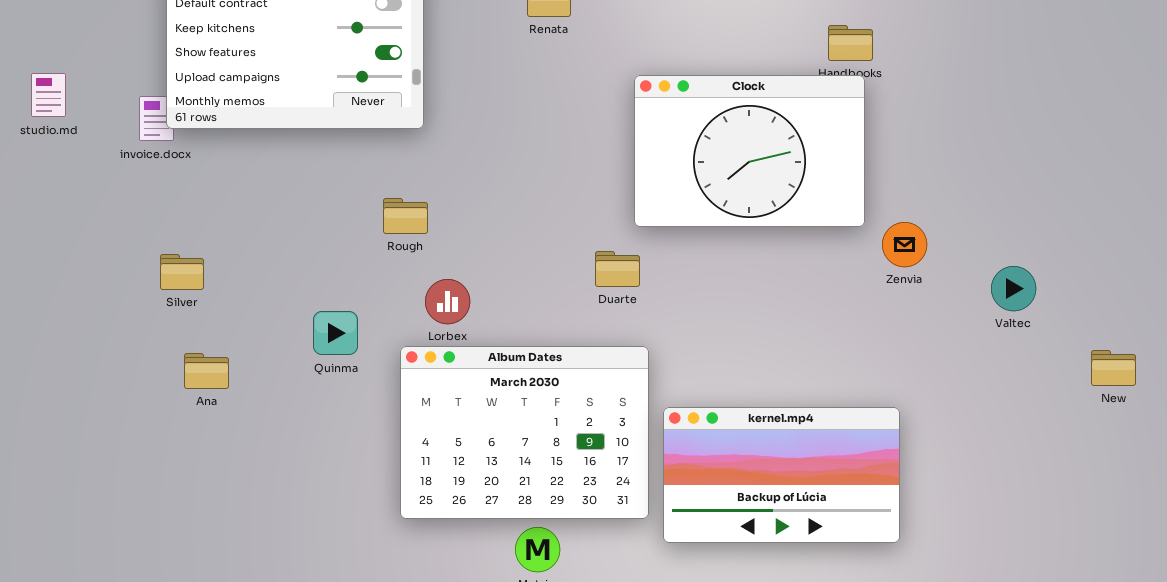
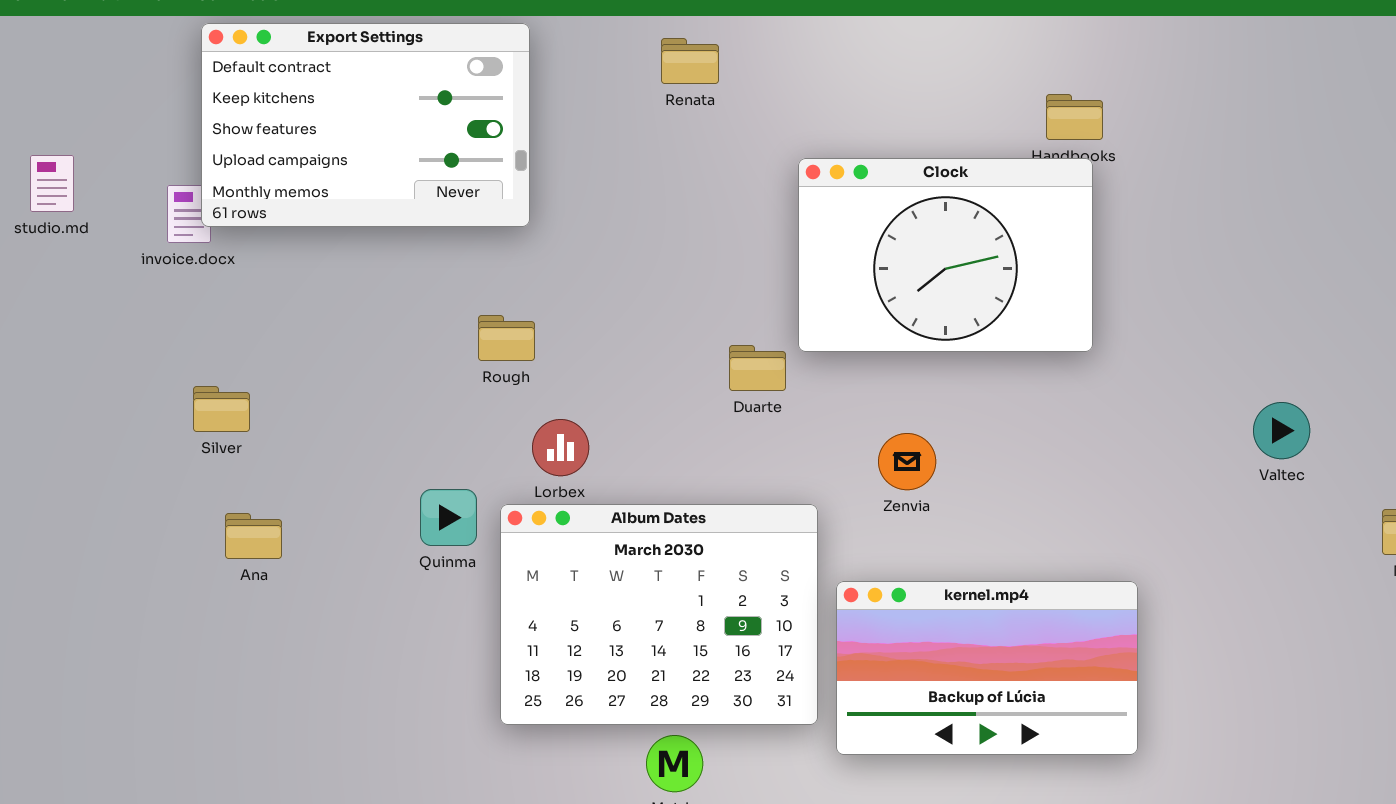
Zenvia: [882,222,927,267] -> [878,433,936,490], moved
Duarte: [595,251,640,287] -> [729,345,786,391], moved
Quinma: [313,311,358,355] -> [420,489,477,546], moved

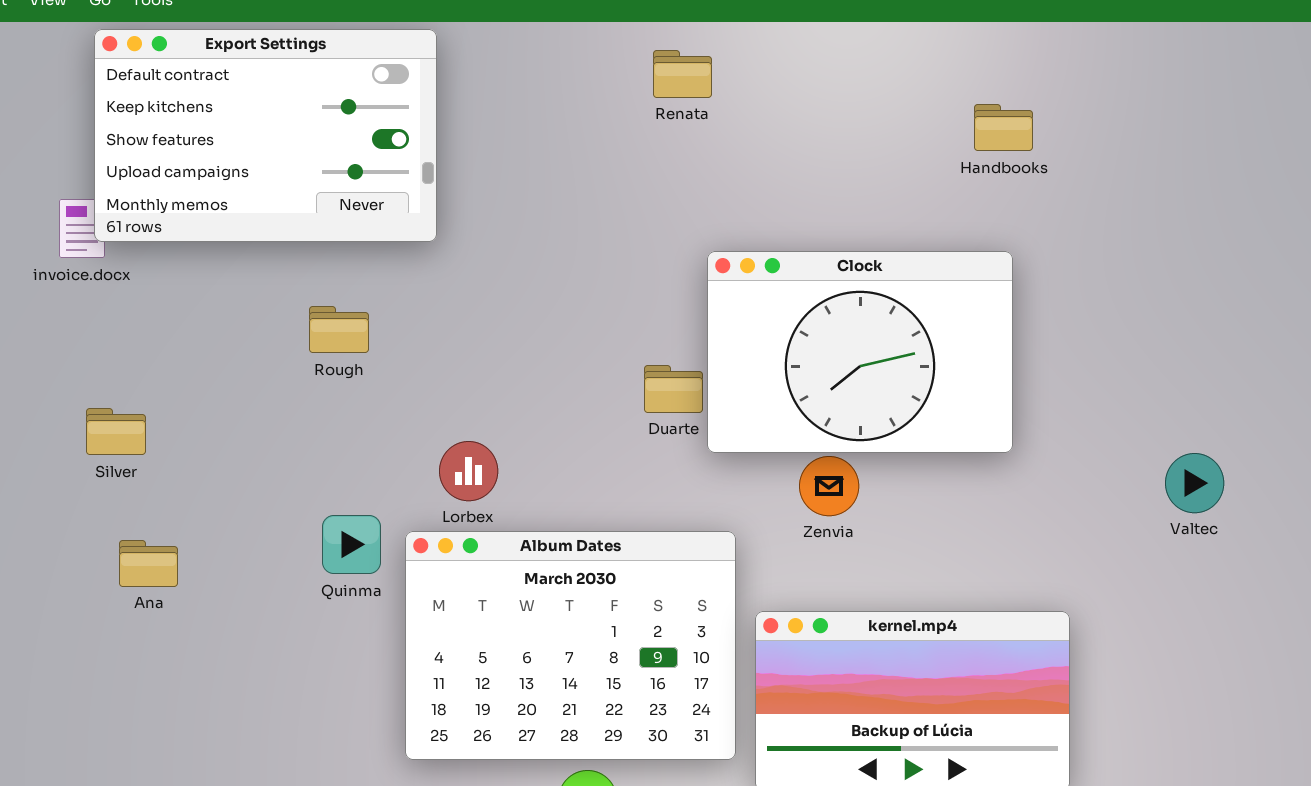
Renata: [661,38,719,84] -> [653,50,712,98], moved
Clock: [798,158,1093,352] -> [707,251,1013,453], moved
Rough: [478,315,535,361] -> [309,306,369,353], moved
Valtec: [1253,402,1310,459] -> [1165,453,1224,513], moved

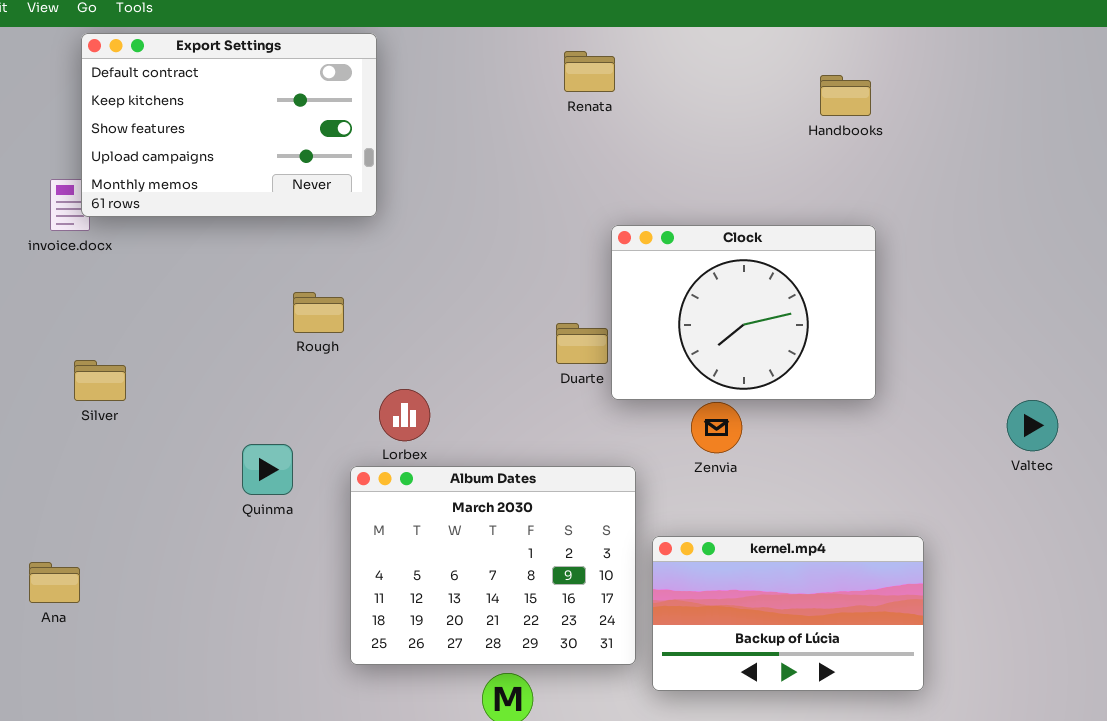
Handbooks: [974,104,1033,151] -> [820,75,871,116], moved
Rough: [309,306,369,353] -> [293,292,344,333], moved
Quinma: [322,515,381,574] -> [242,444,293,495], moved
Ana: [119,540,178,587] -> [29,562,80,603], moved

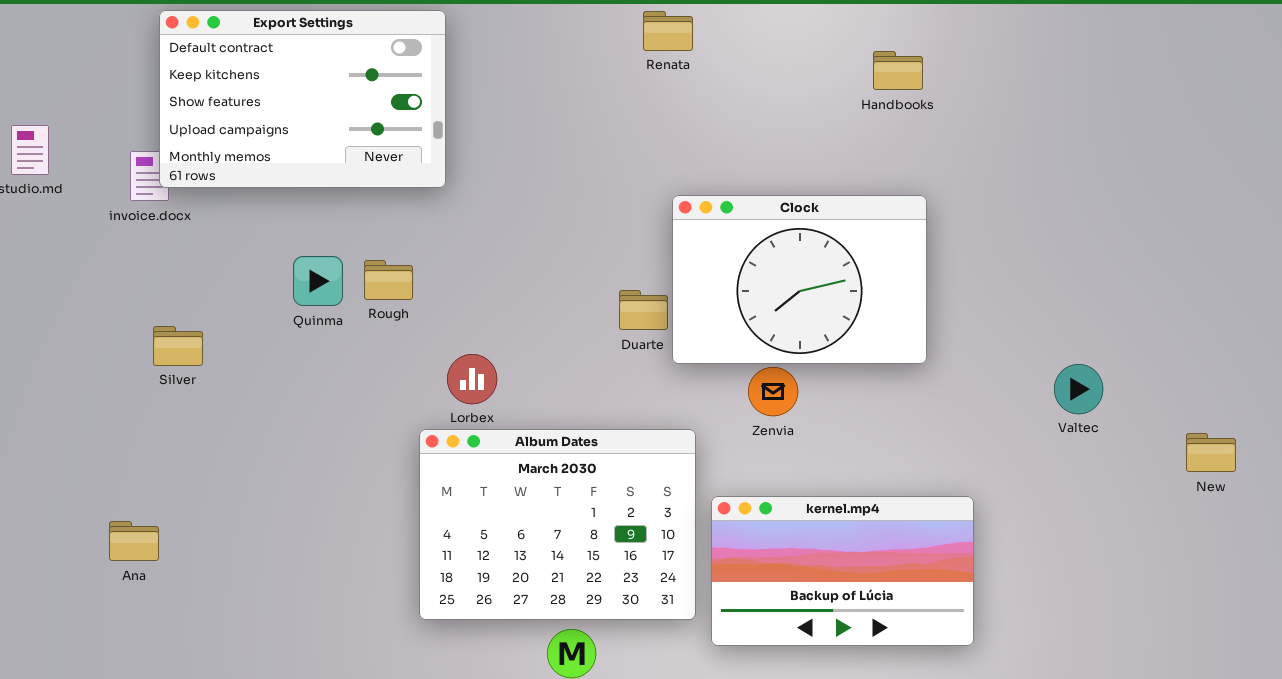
Renata: [564,51,615,92] -> [643,11,693,51], moved
Quinma: [242,444,293,495] -> [293,256,343,306], moved

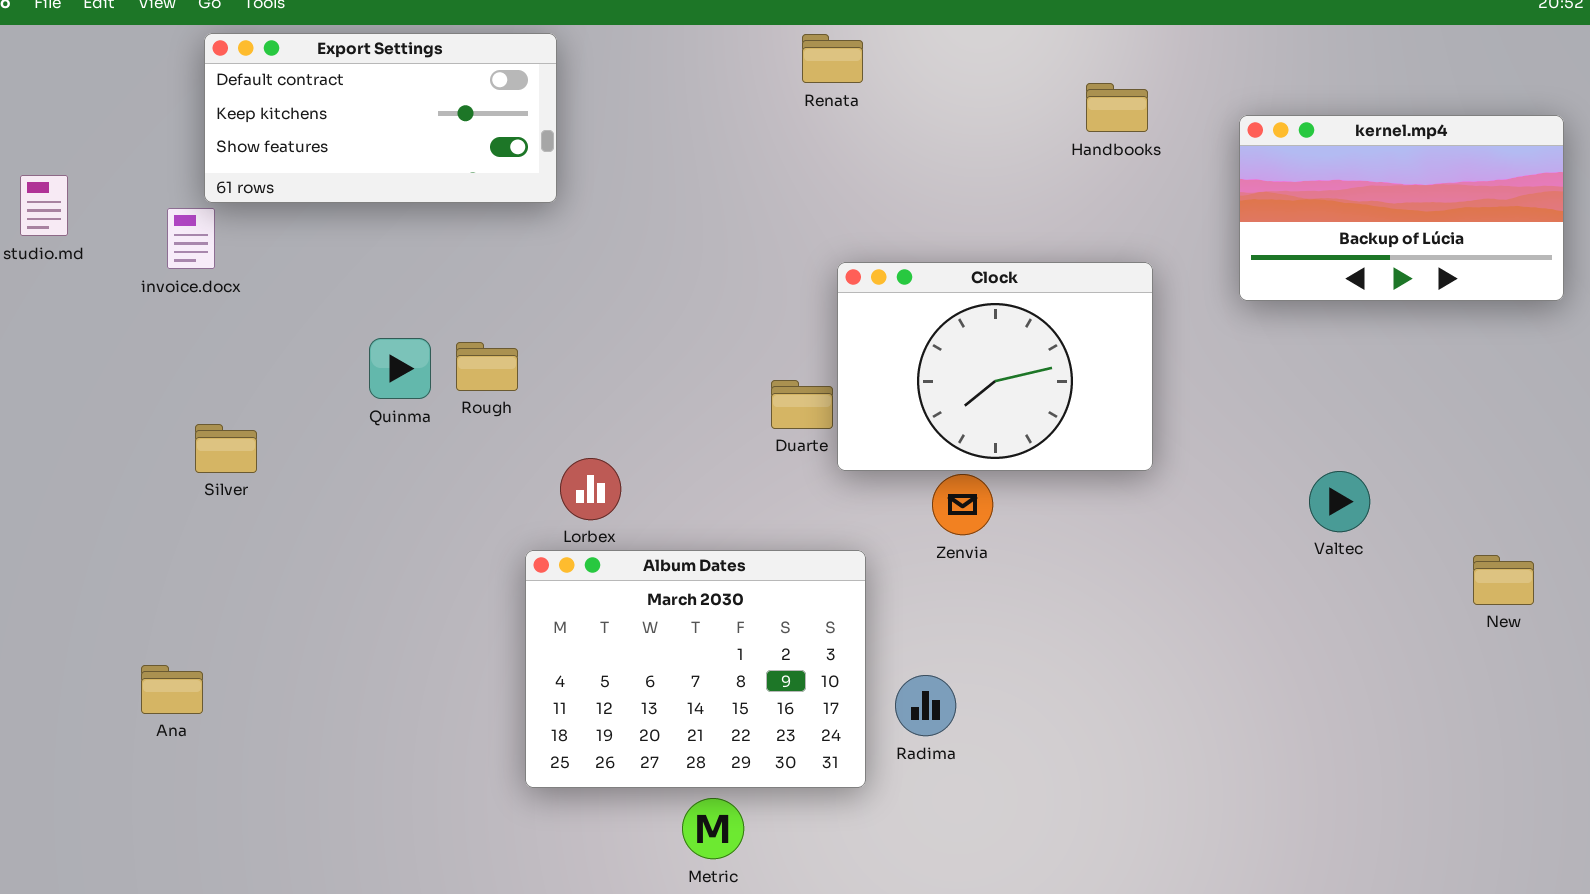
Export Settings: [159,10,446,188] -> [204,33,557,203], resized
kernel.mp4: [711,496,974,646] -> [1239,115,1564,301], moved

